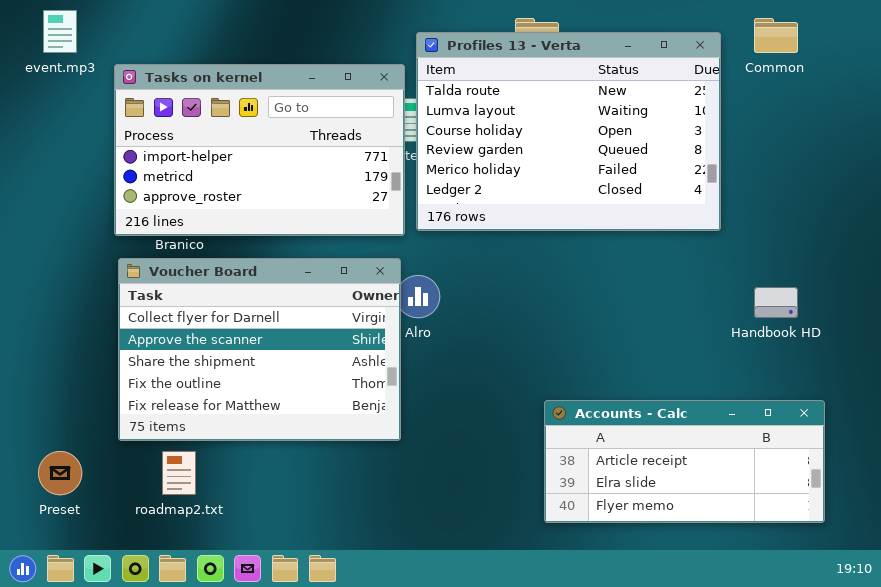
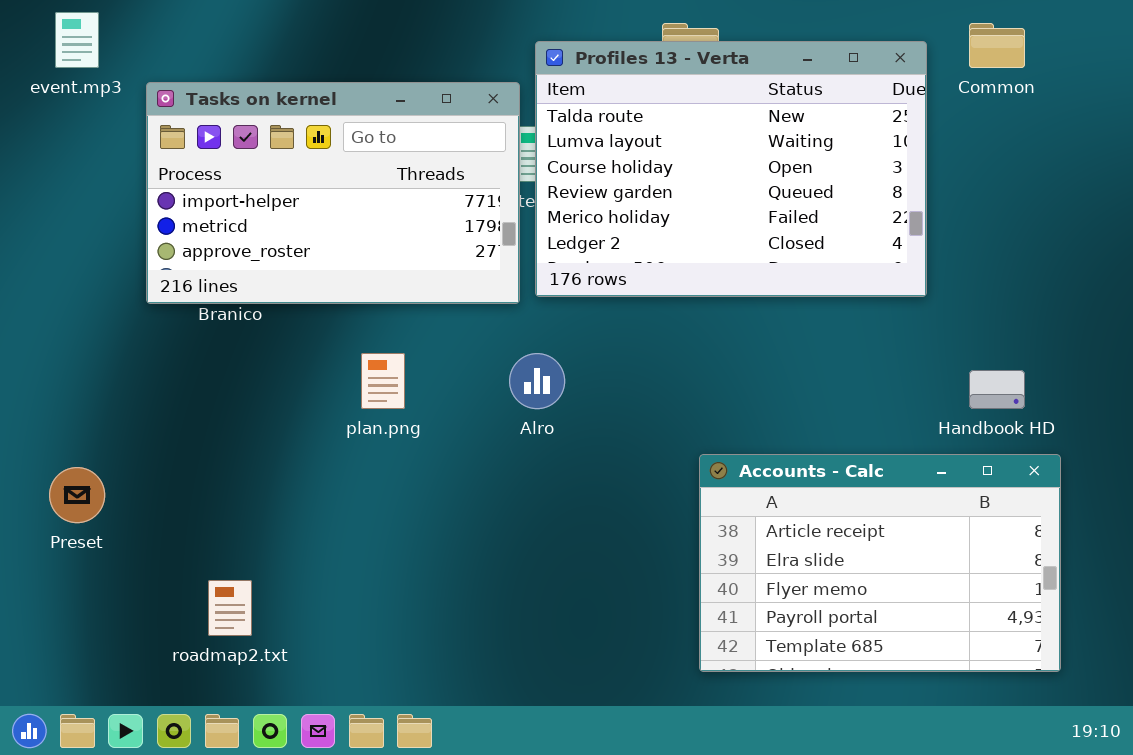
Voucher Board: [118,258,401,441] -> none, closed
Accounts - Calc: [544,400,825,523] -> [699,454,1061,672], resized
Preset: [38,451,82,495] -> [49,467,105,523], moved

